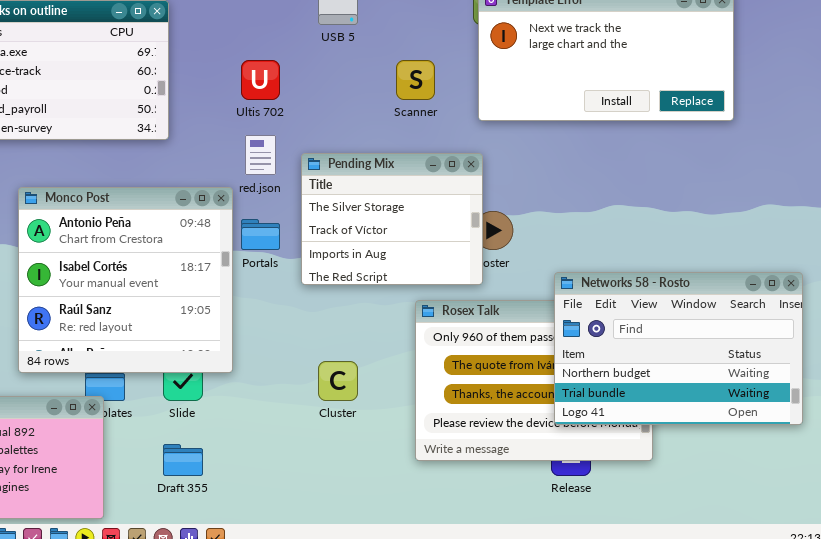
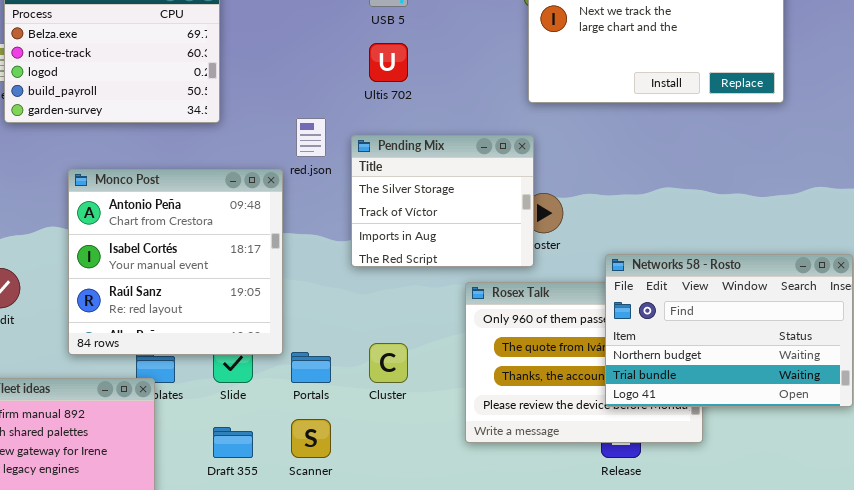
Ultis 702: [241,60,280,100] -> [369,43,408,82], moved
Scanner: [396,60,435,100] -> [291,419,331,458], moved
Portals: [241,219,280,250] -> [291,352,331,383], moved

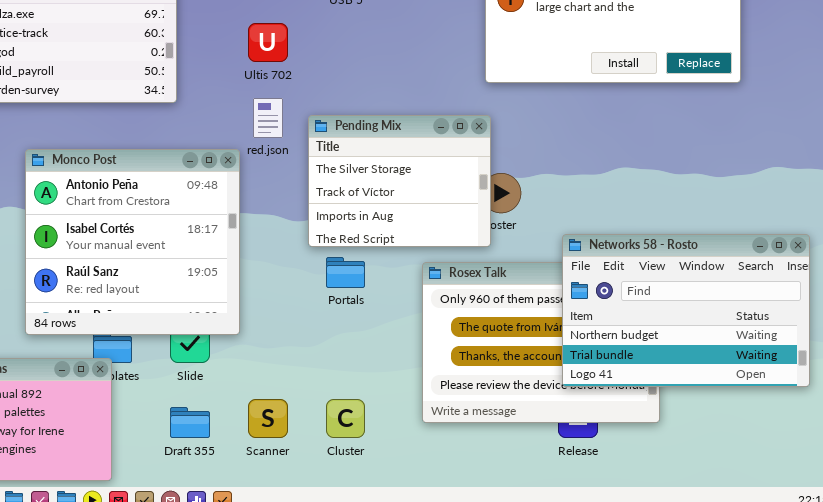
Ultis 702: [369,43,408,82] -> [248,23,288,62], moved
Cluster: [369,343,408,383] -> [326,399,365,438], moved
Portals: [291,352,331,383] -> [326,257,365,288], moved

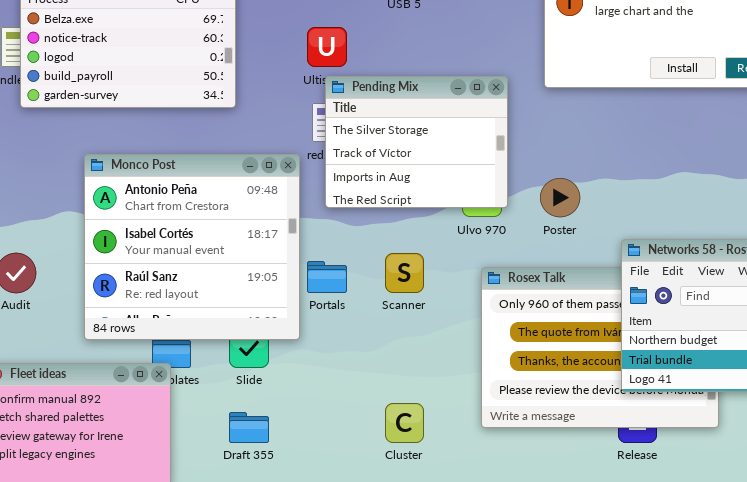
Pending Mix: [308,115,491,247] -> [325,76,508,208], moved
Portals: [326,257,365,288] -> [307,261,347,293], moved
Scanner: [248,399,288,438] -> [385,253,424,293], moved

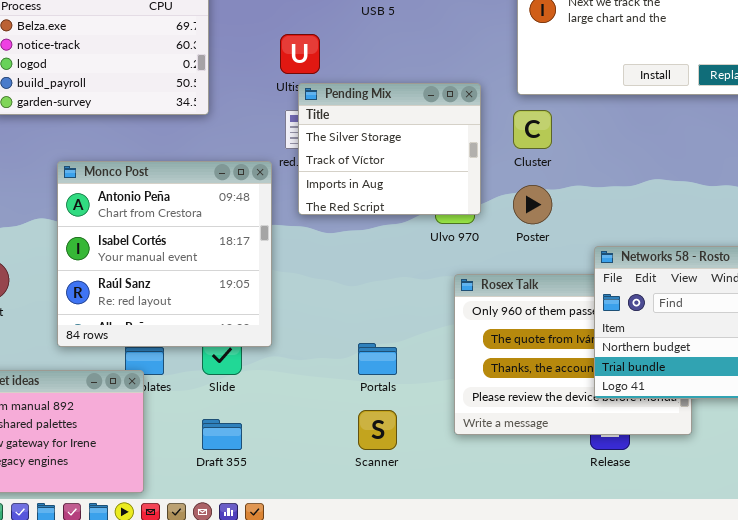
Scanner: [385,253,424,293] -> [358,410,397,450], moved
Portals: [307,261,347,293] -> [358,343,397,375], moved
Cluster: [385,403,424,443] -> [513,110,552,149], moved

